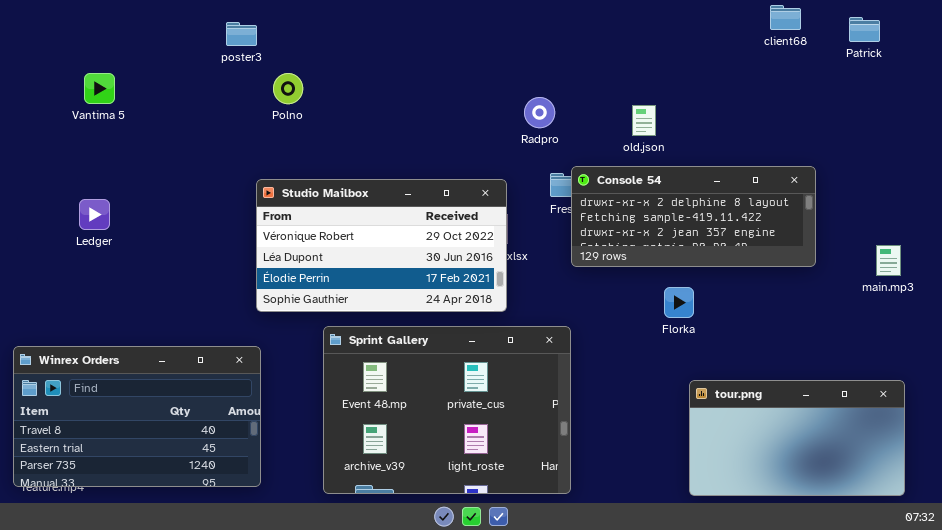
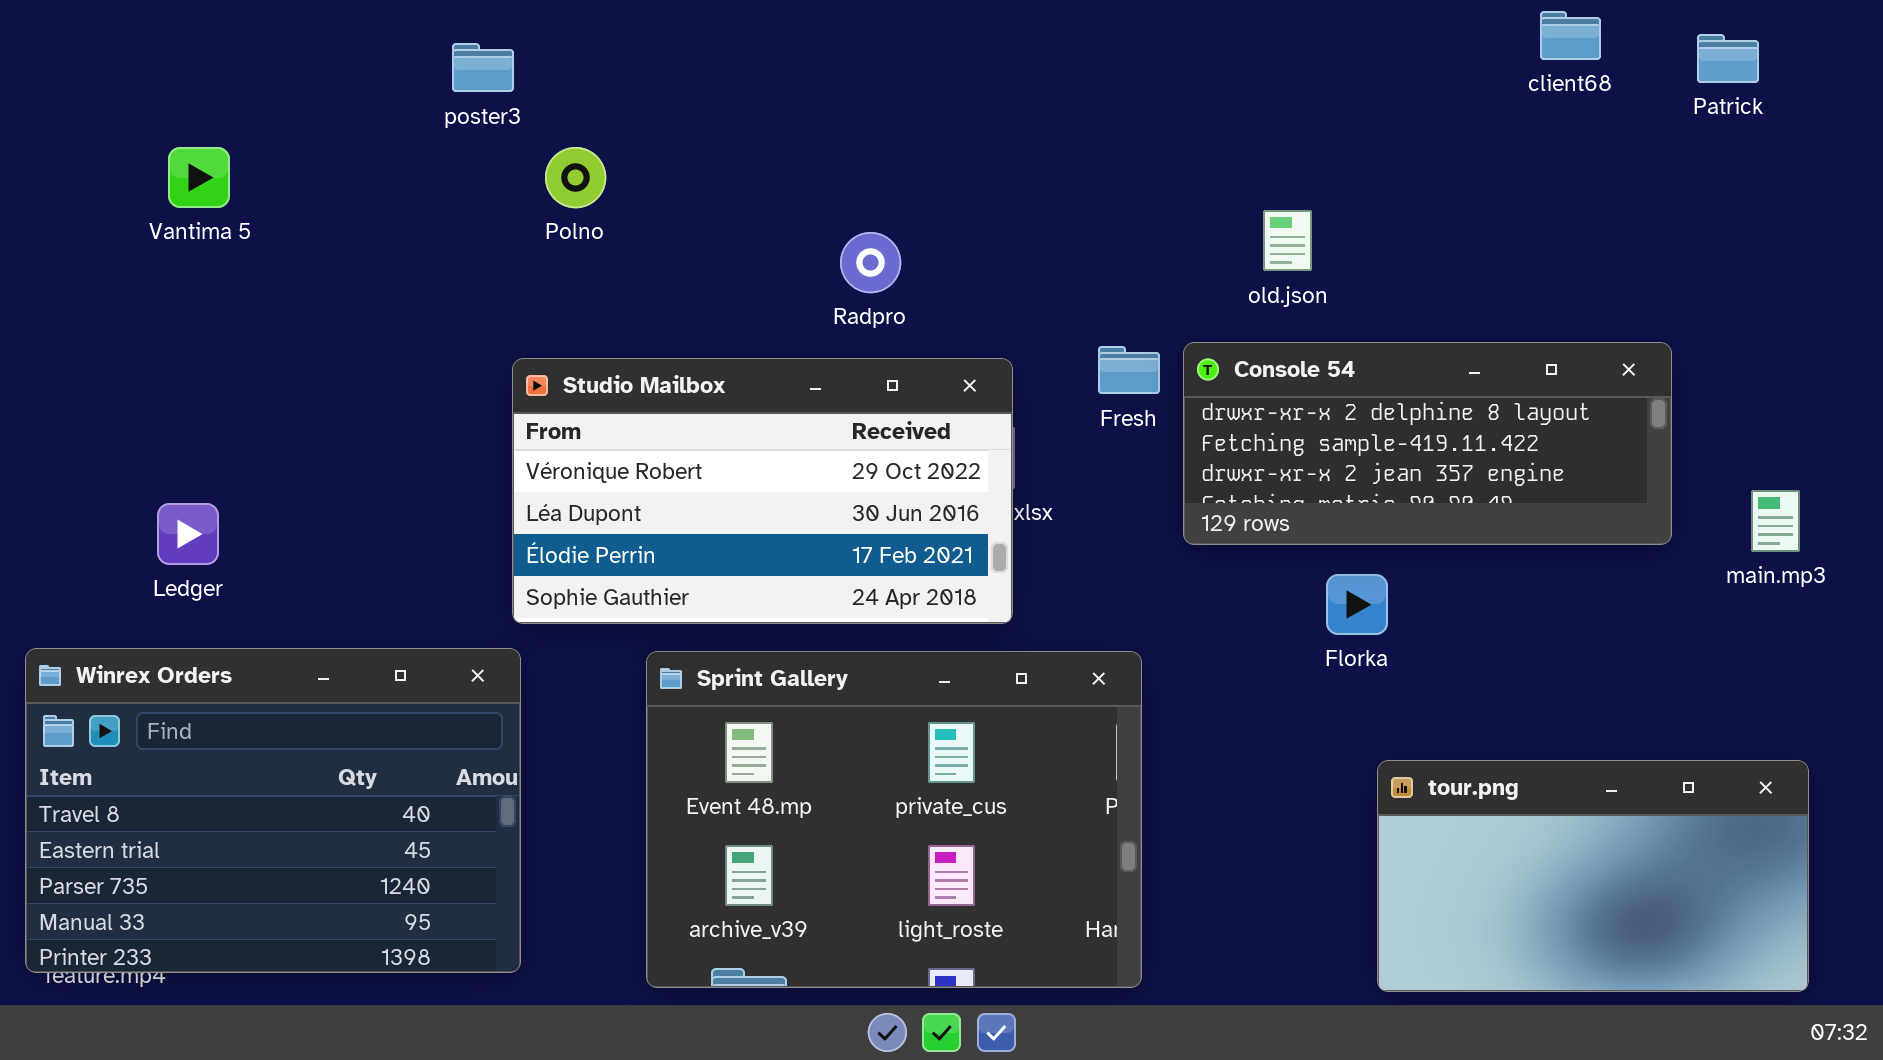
Radpro: [524,97,555,128] -> [840,232,901,293], moved
Console 54: [571,166,816,267] -> [1183,342,1672,545], moved
Ledger: [79,199,110,230] -> [157,503,219,565], moved
Winrex Orders: [13,346,261,487] -> [25,648,521,973], resized

